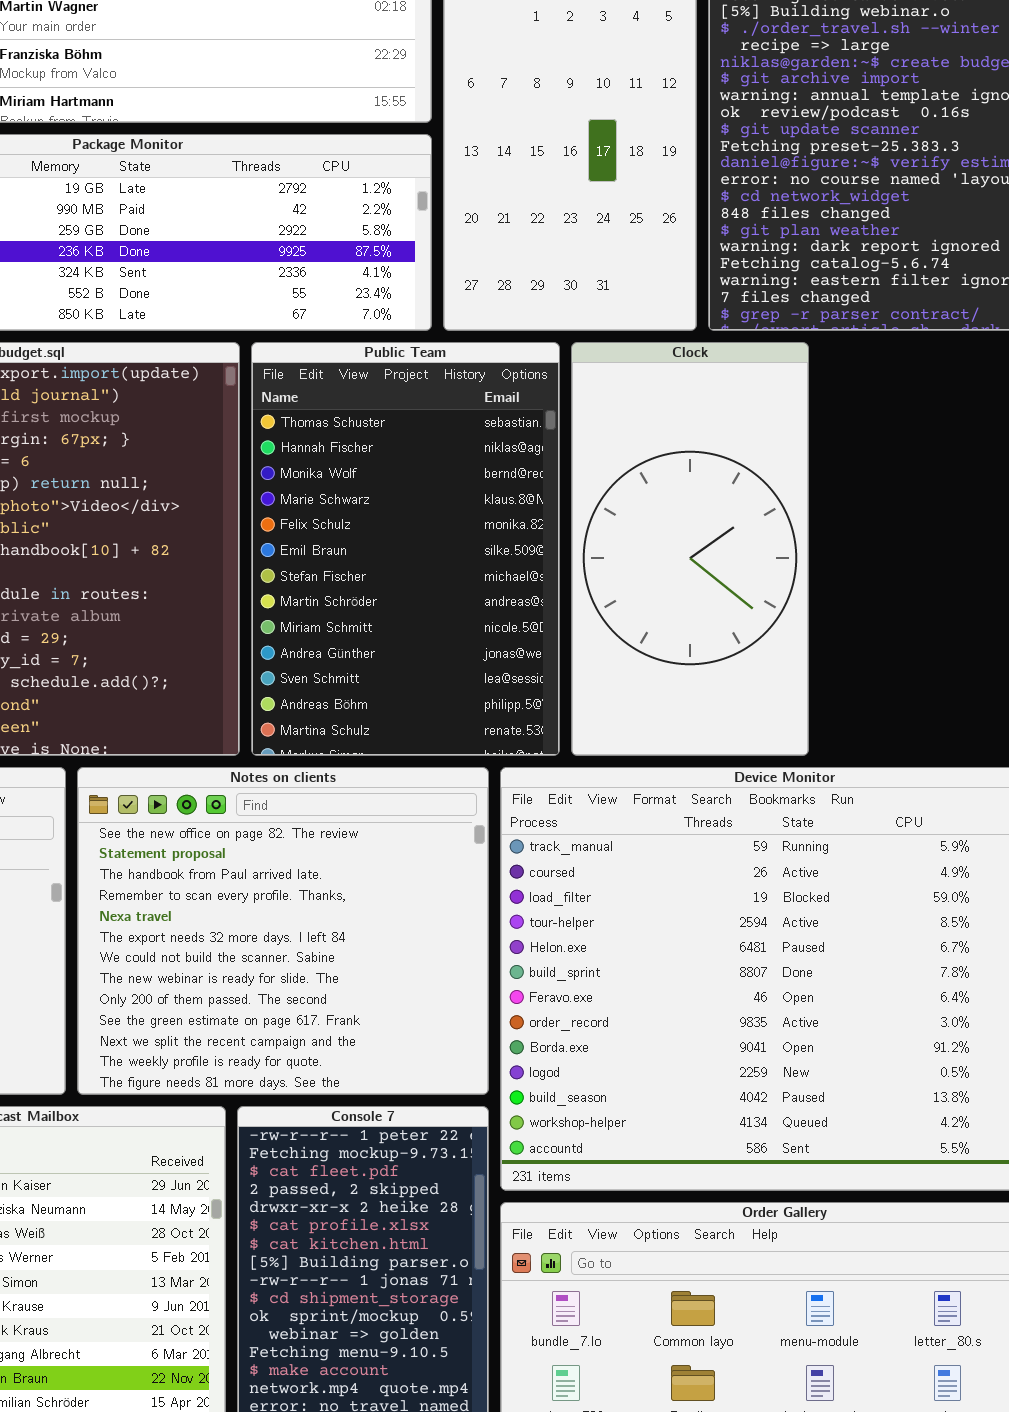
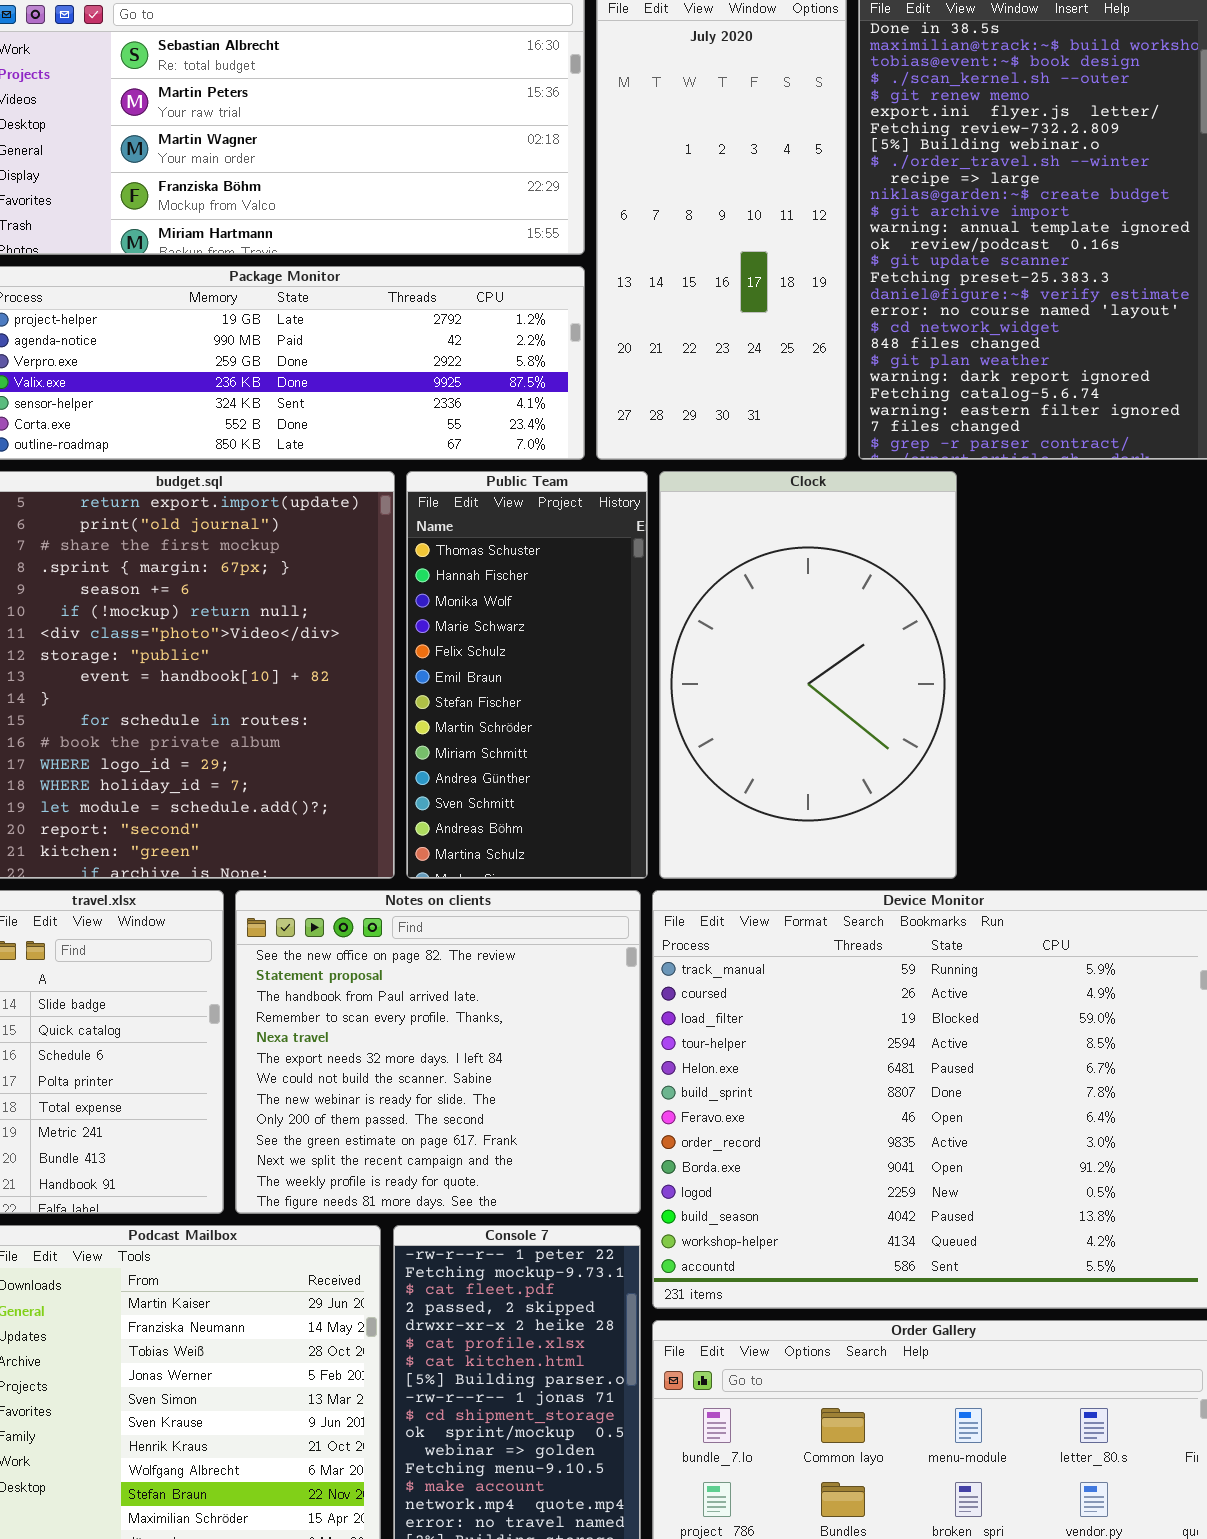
Public Team: [251,342,560,756] -> [406,471,648,879], resized
Clock: [571,342,809,756] -> [659,471,957,879], resized

